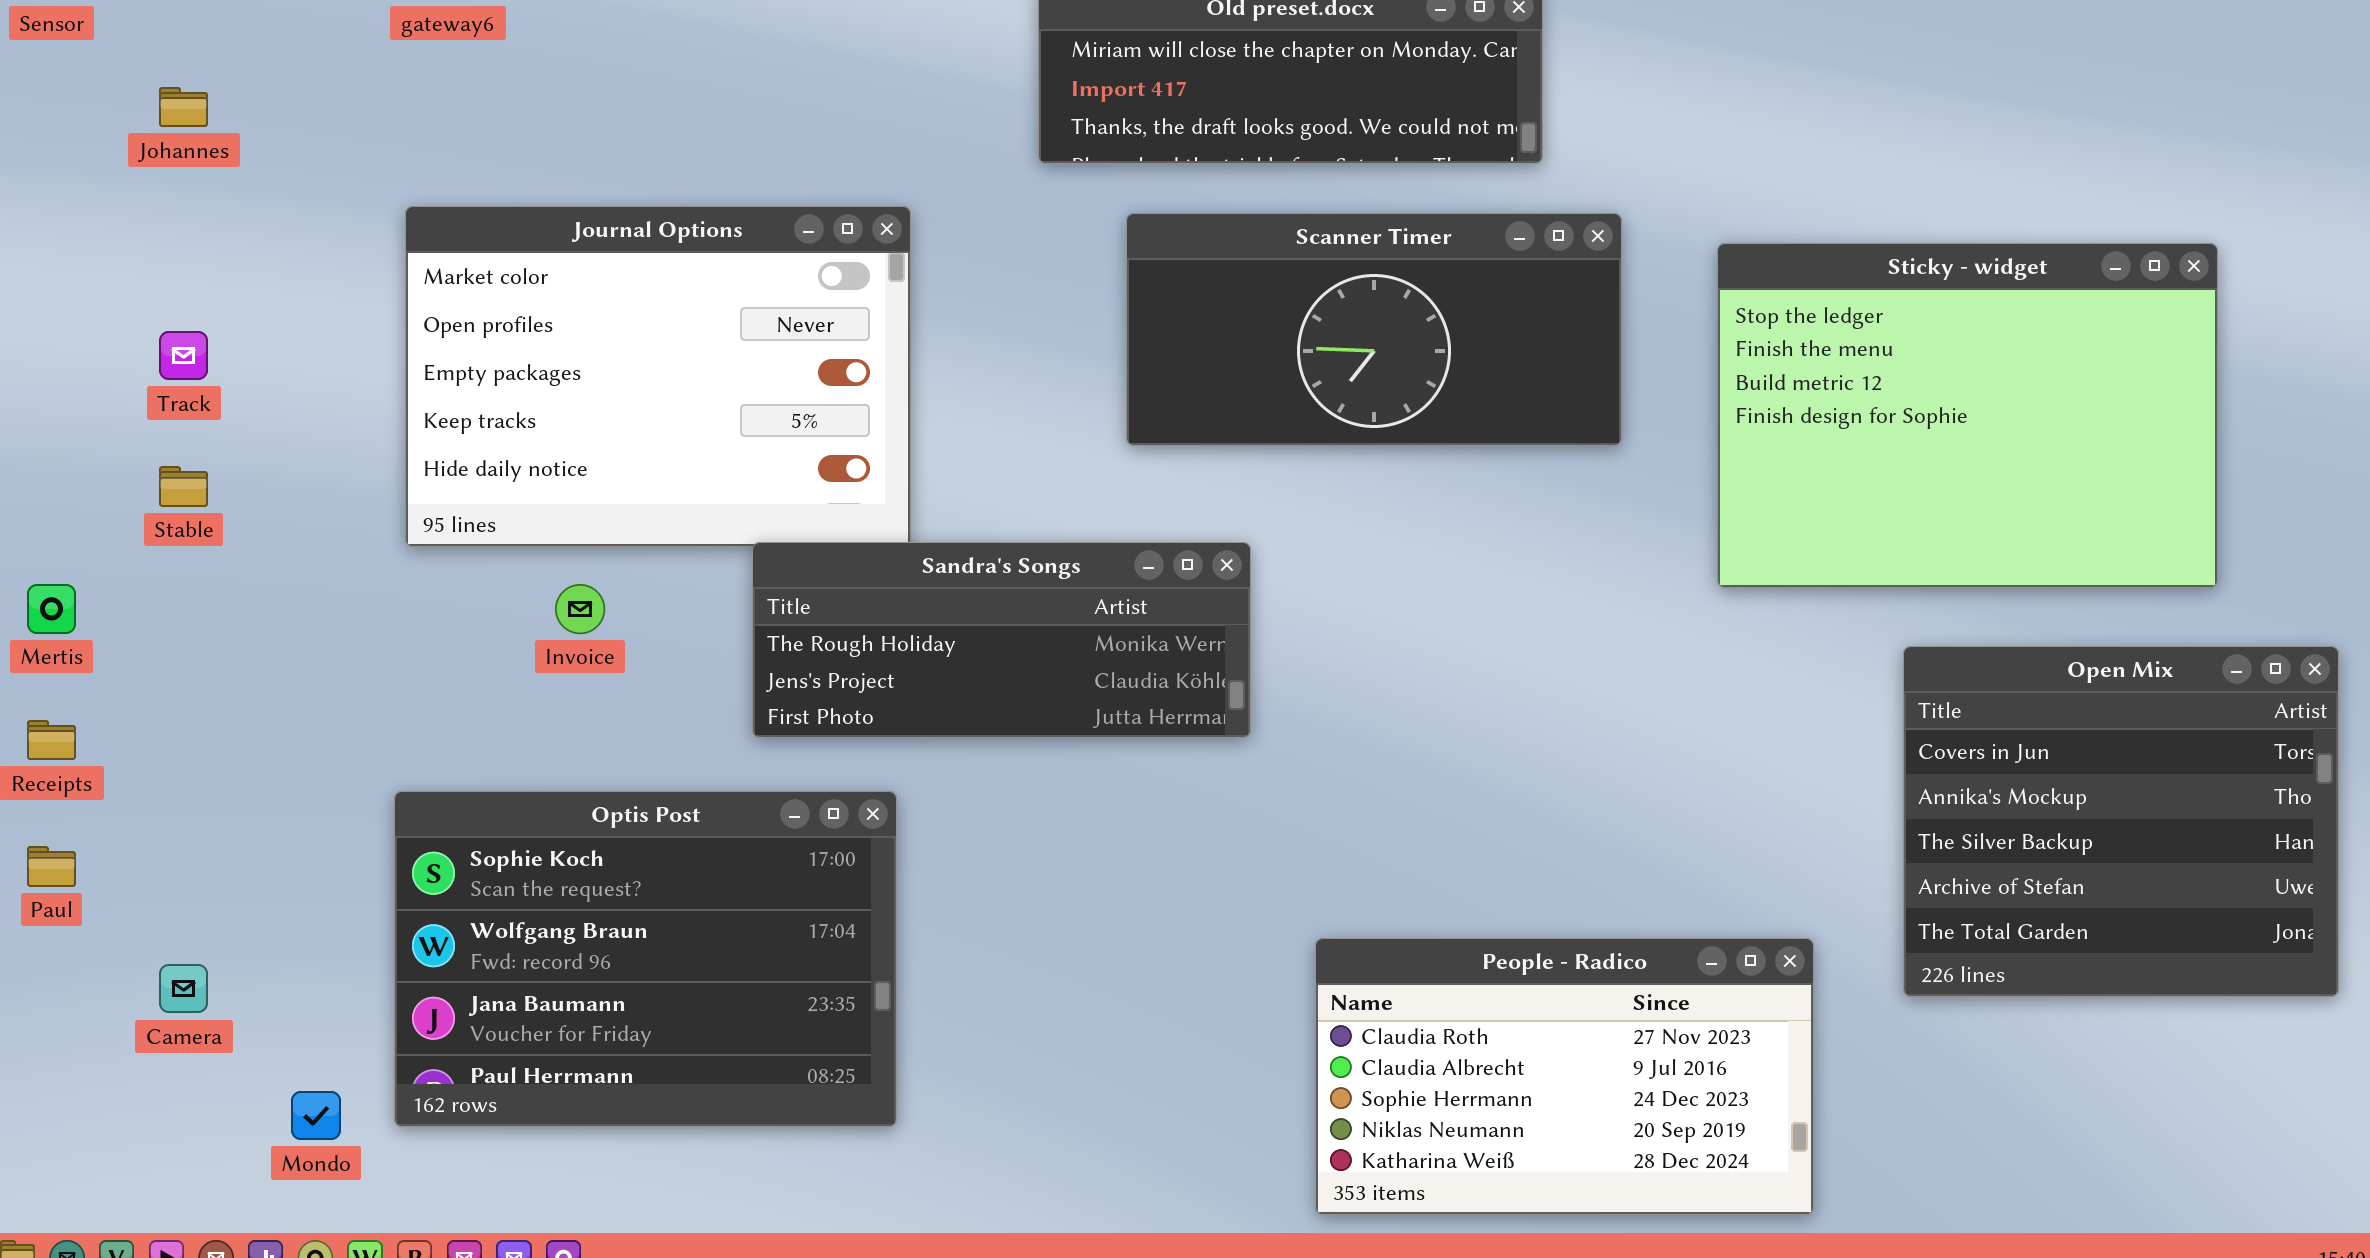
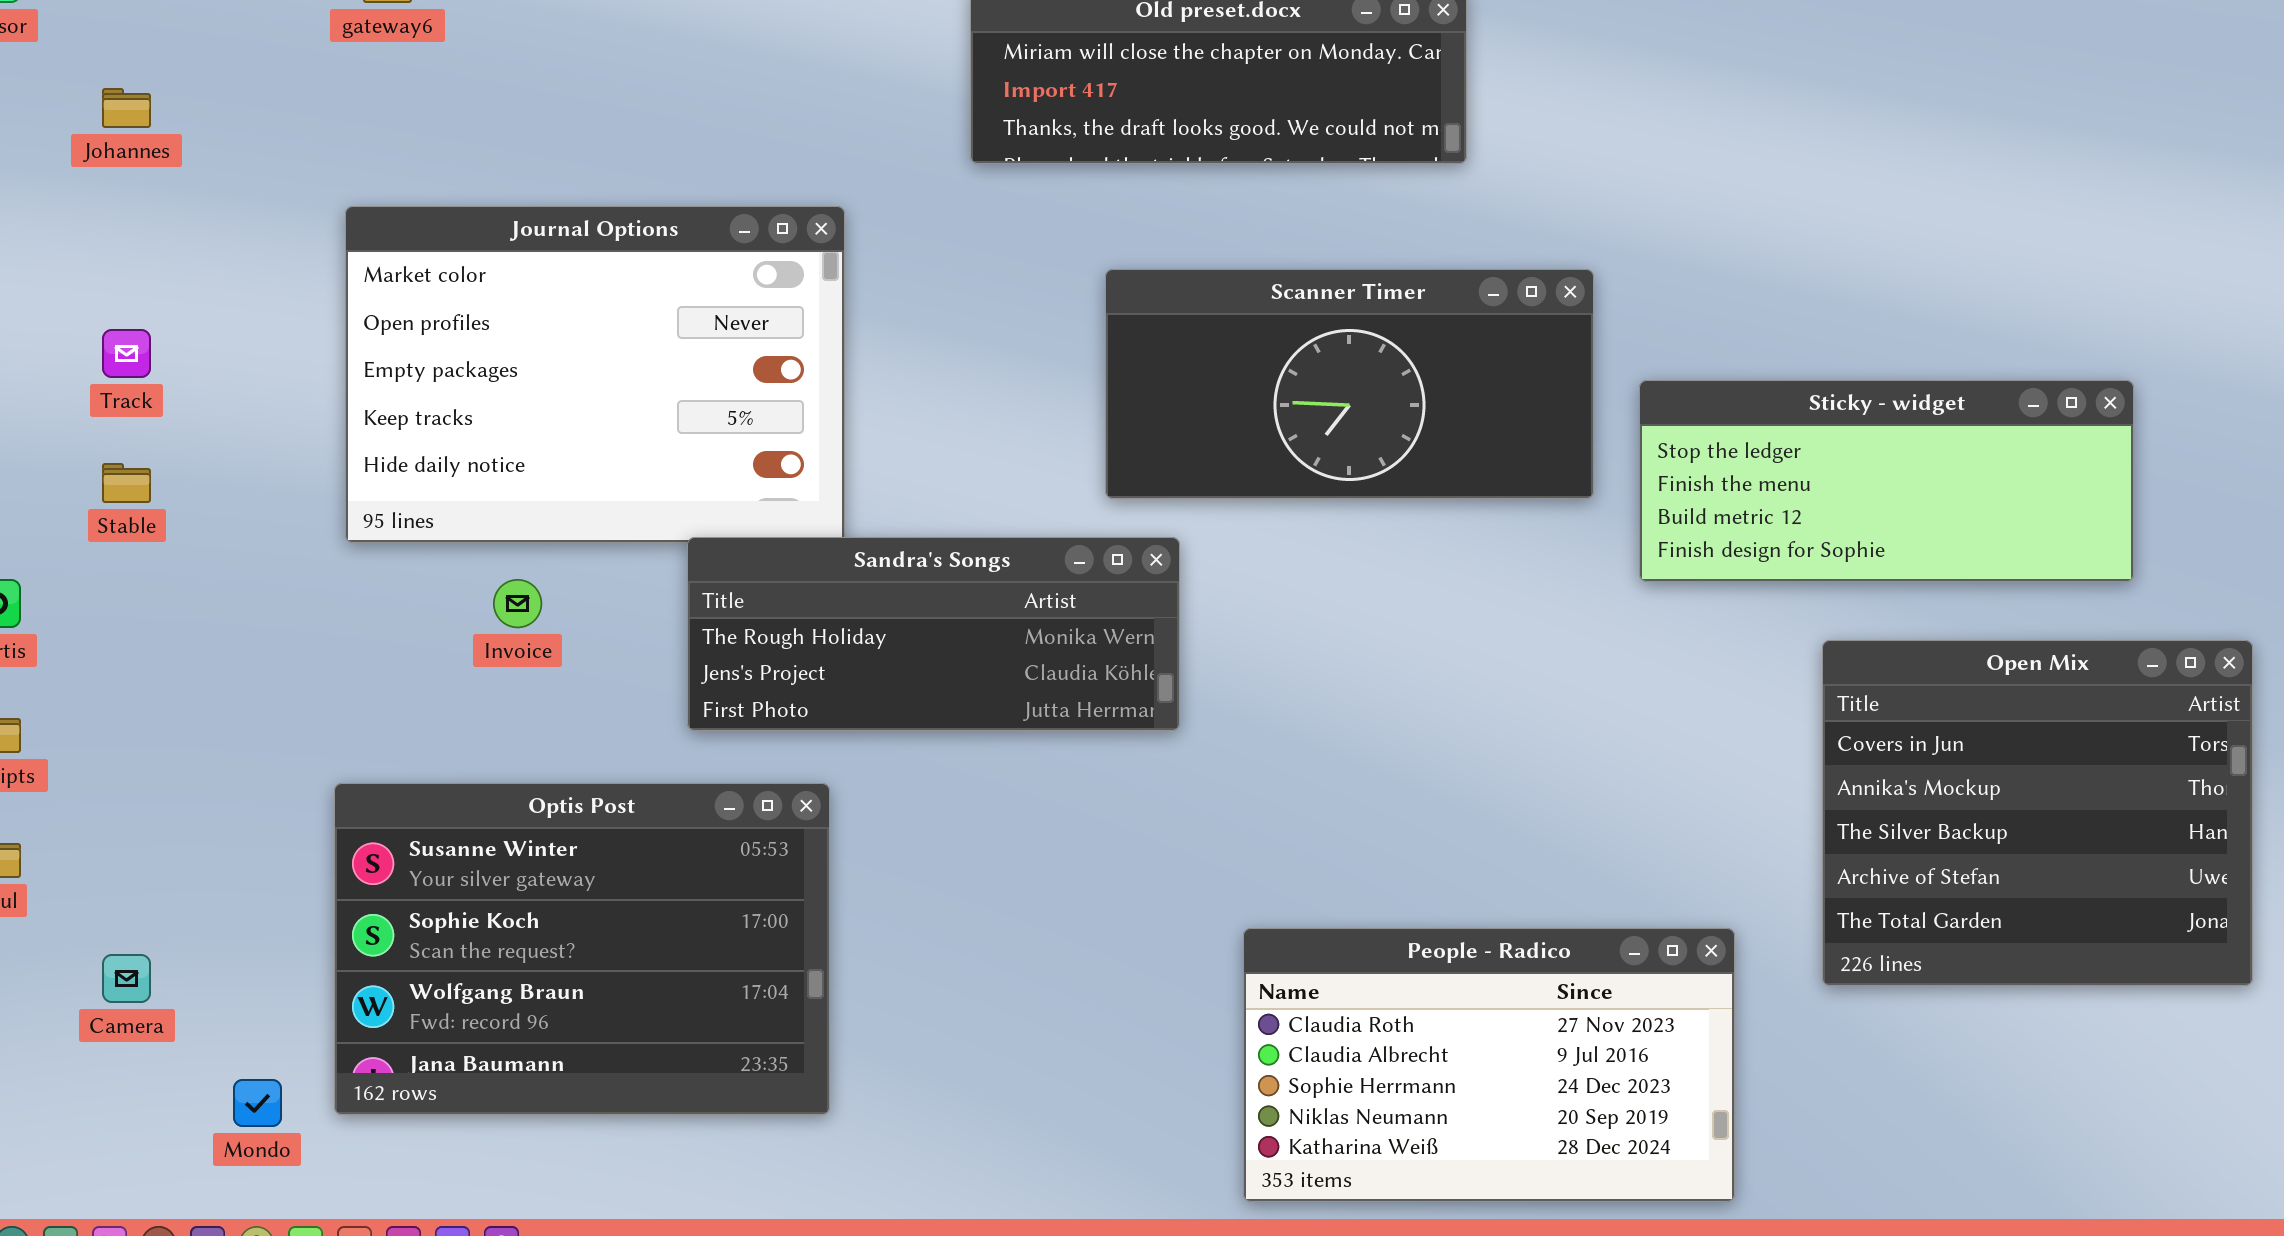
Scanner Timer: [1126,213,1622,446] -> [1105,269,1594,499], moved
Sticky - widget: [1717,243,2218,588] -> [1639,380,2134,582], resized
Optis Post: [394,791,897,1127] -> [334,783,830,1115], scrolled up 1 row

